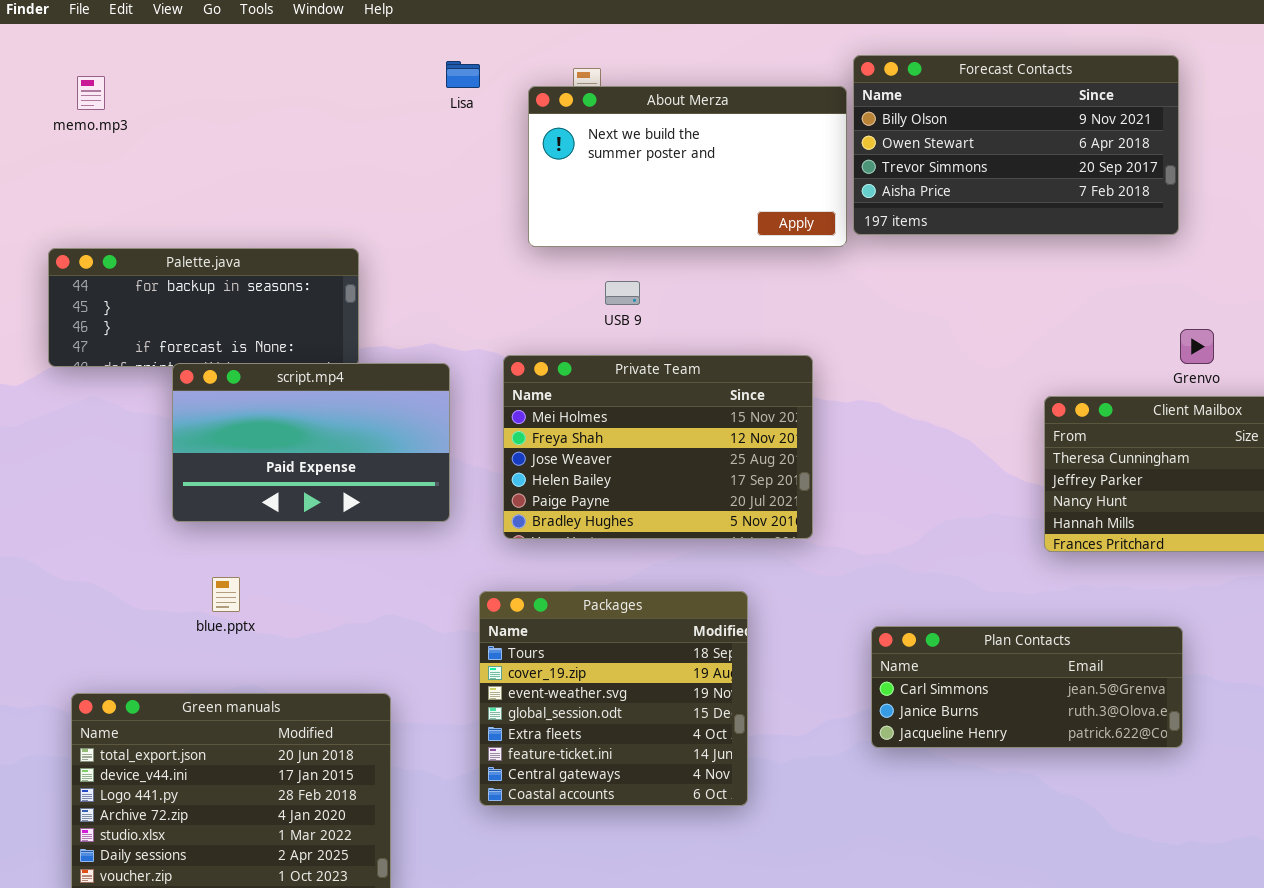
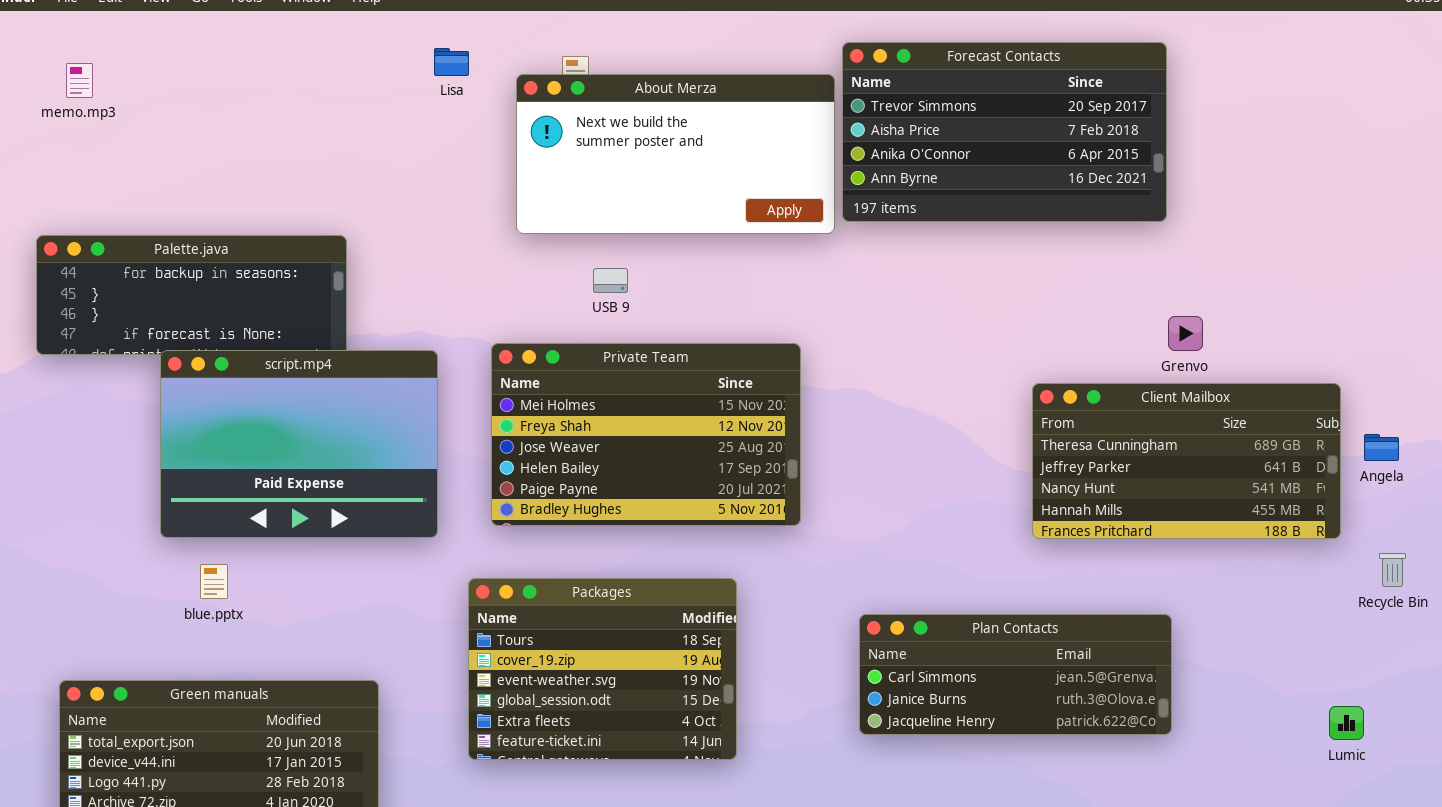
Forecast Contacts: [853,55,1179,235] -> [842,42,1167,222], scrolled down 2 rows
script.mp4: [172,363,450,522] -> [160,350,438,538], resized
Packages: [479,591,748,806] -> [468,578,737,760], resized

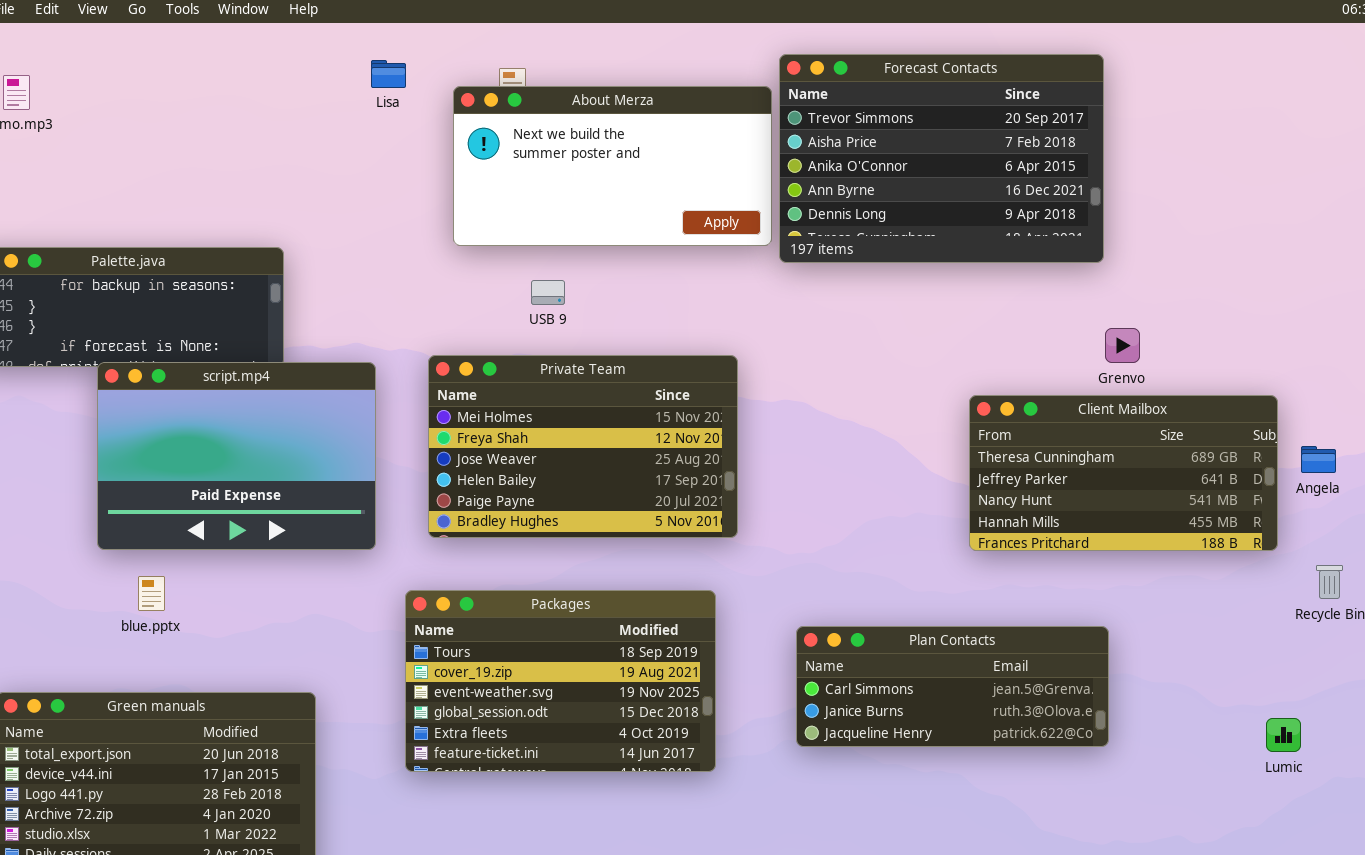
Forecast Contacts: [842,42,1167,222] -> [779,54,1104,263], resized
Packages: [468,578,737,760] -> [405,590,716,772], resized

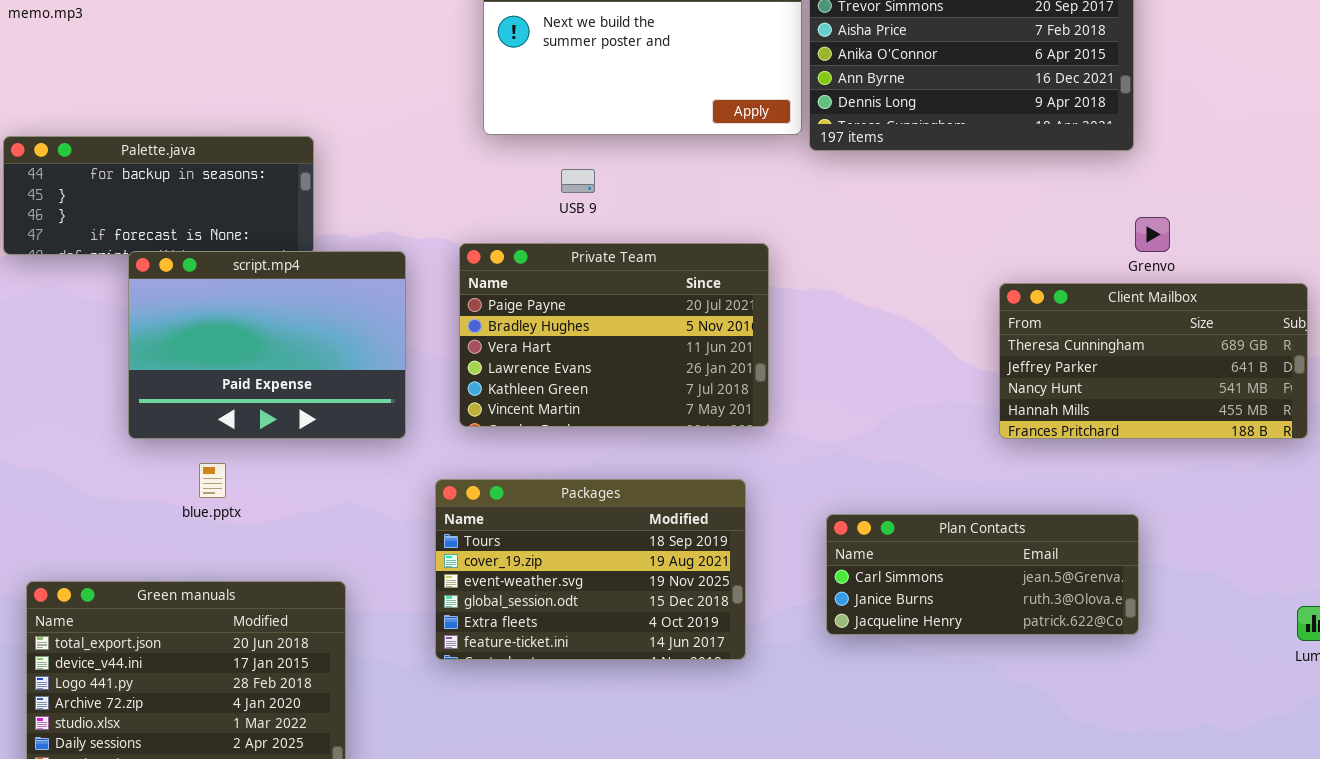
Private Team: [428,355,738,538] -> [459,243,769,427], scrolled down 4 rows
blue.pptx: [138,576,165,611] -> [199,463,226,498], moved

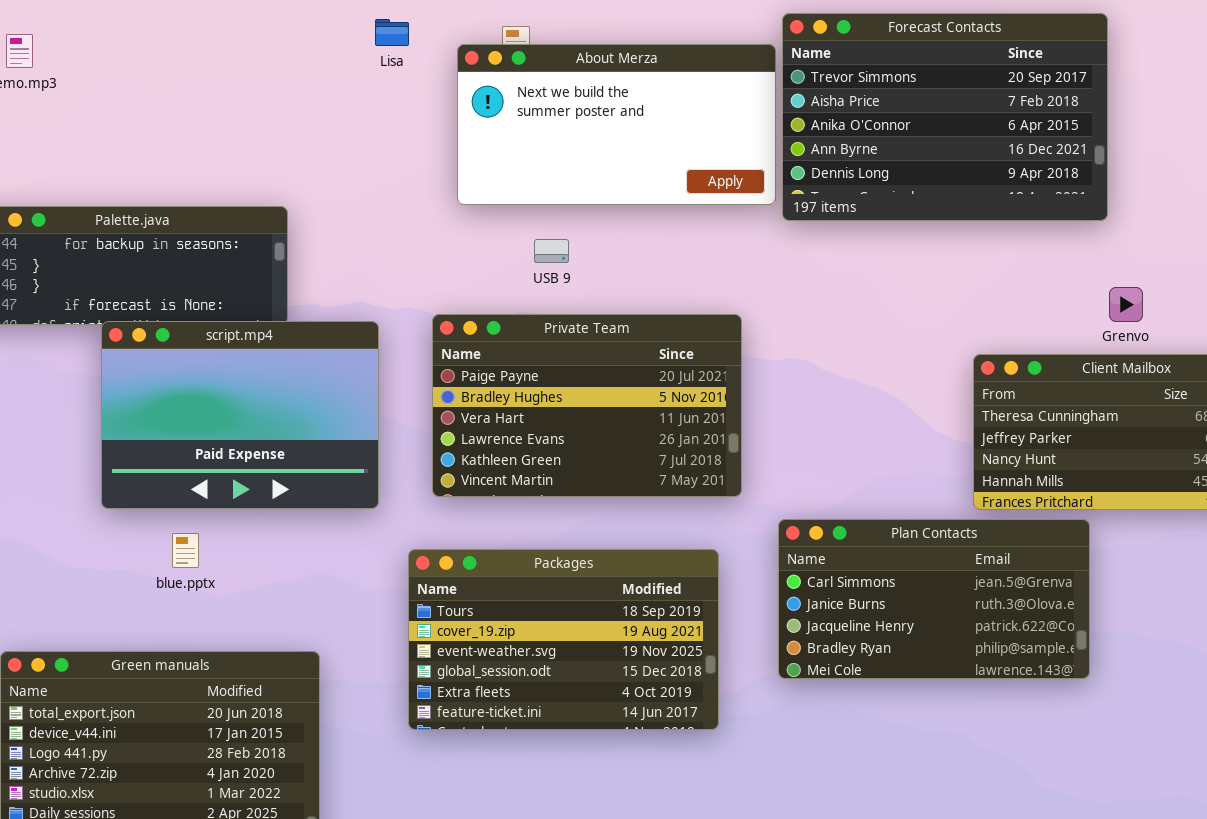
Plan Contacts: [826,514,1139,635] -> [778,519,1090,679], moved, resized

